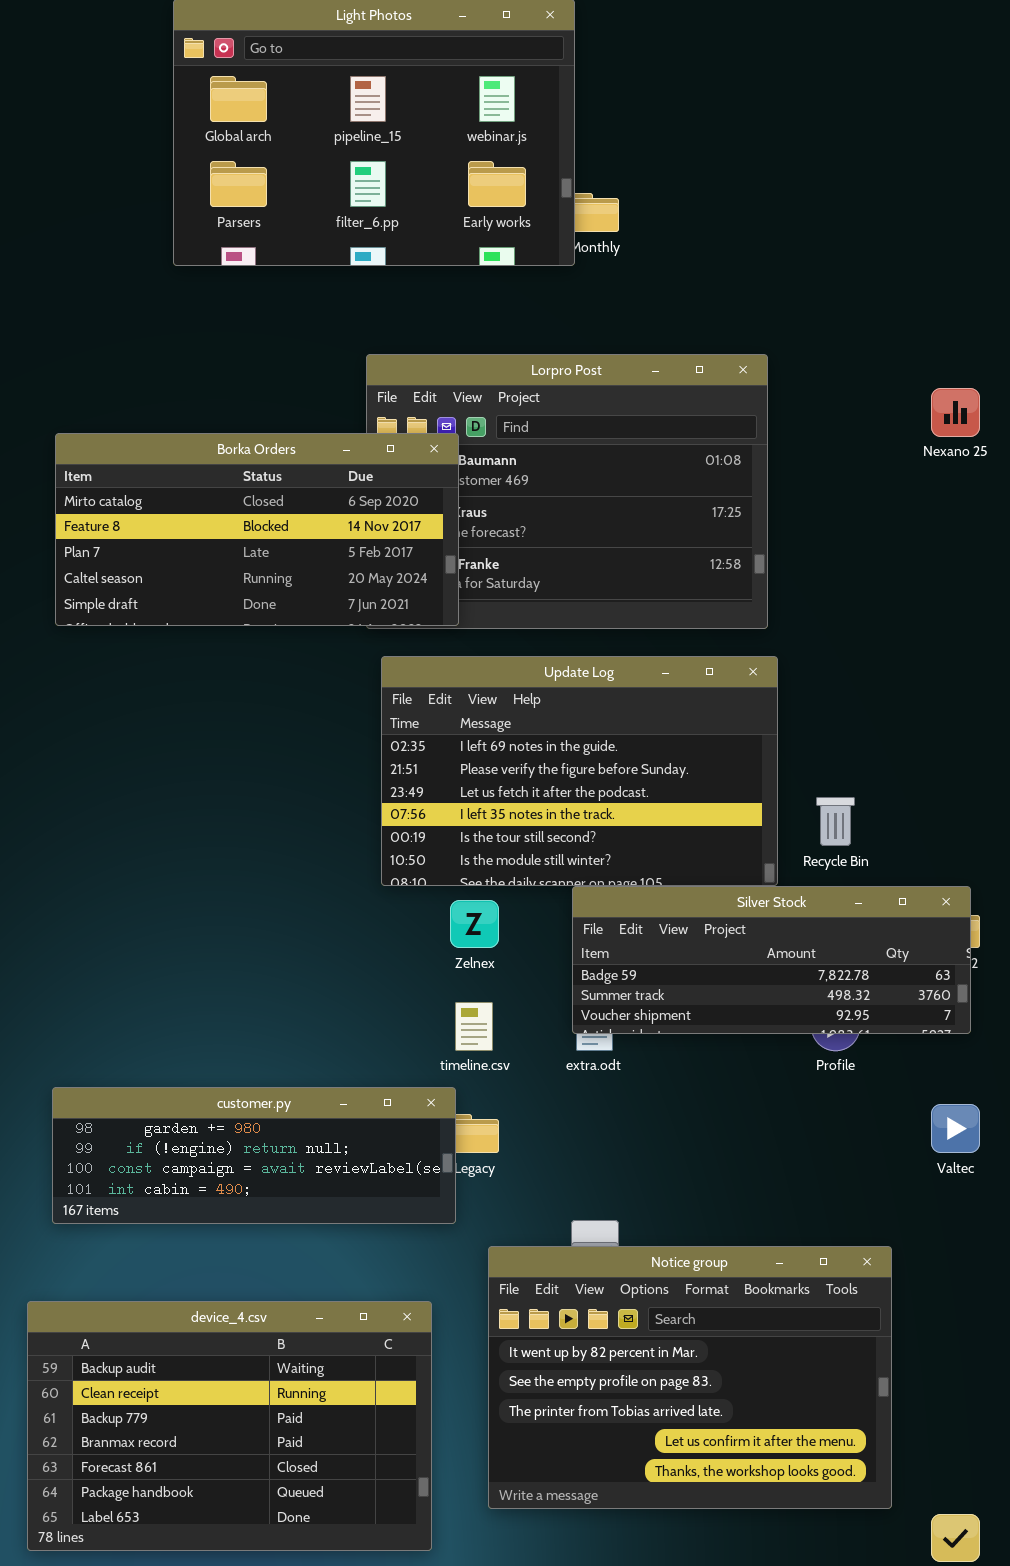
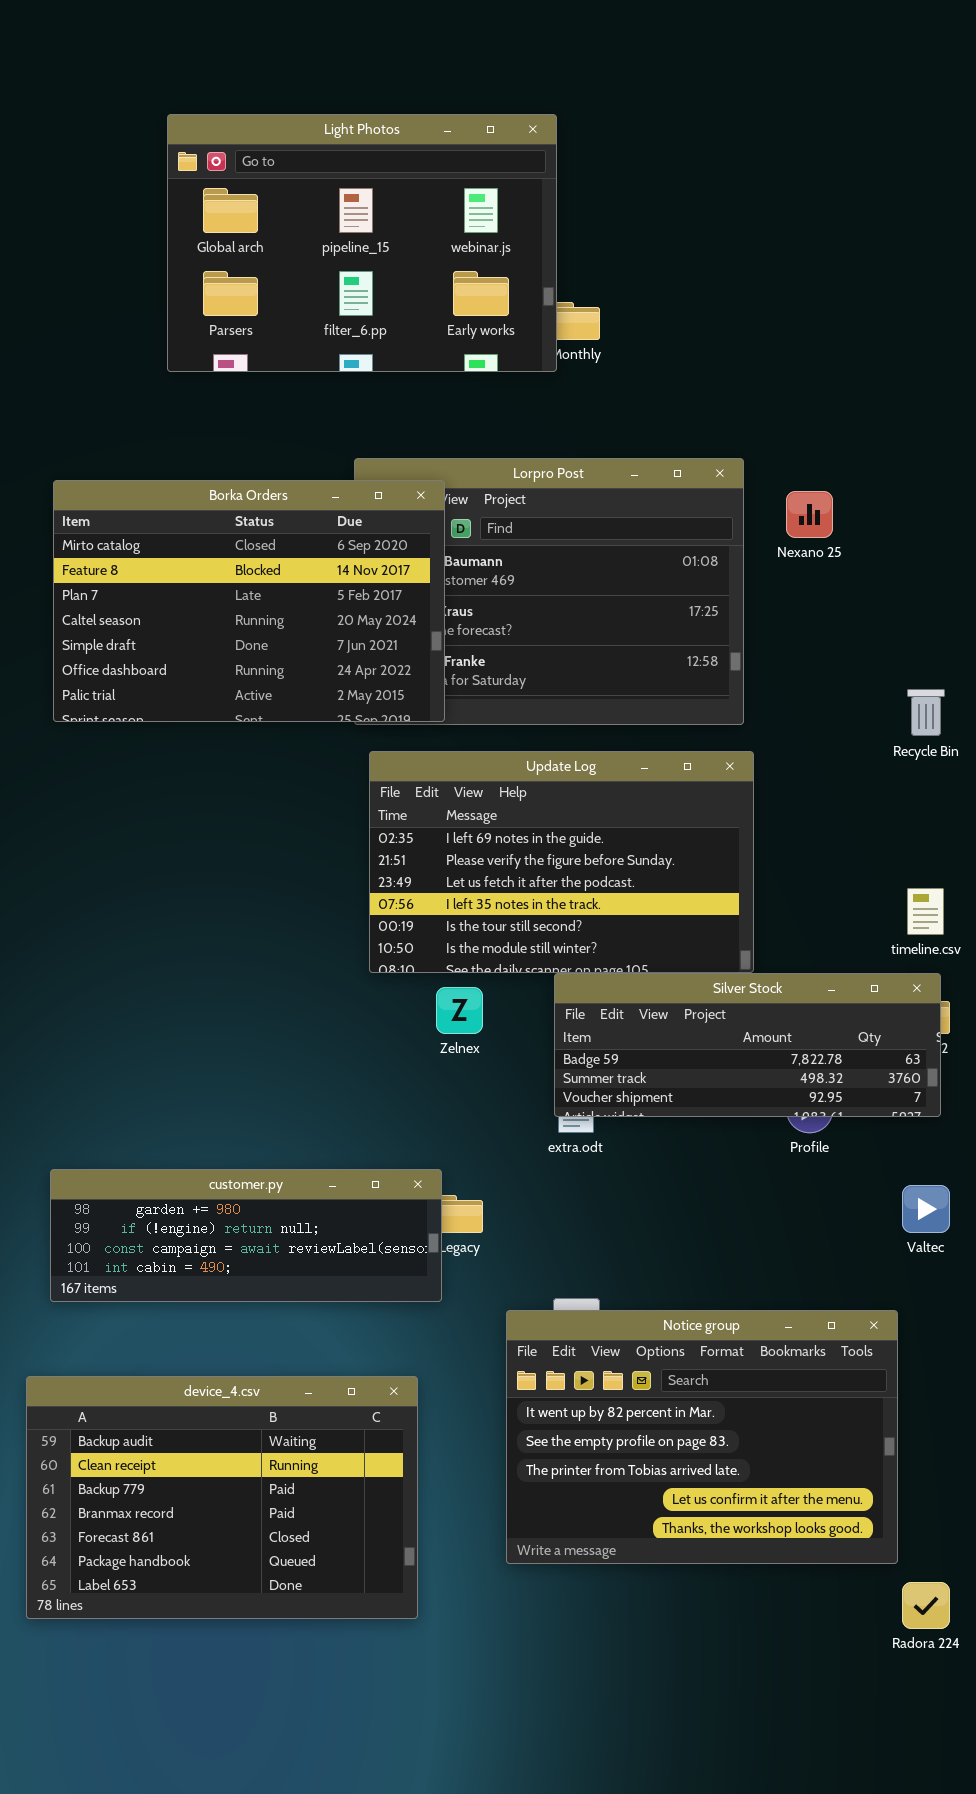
Nexano 25: [931,388,980,437] -> [786,491,833,538], moved
Borka Orders: [55,433,459,626] -> [53,480,445,722], resized
Recycle Bin: [816,797,855,846] -> [907,689,945,736], moved
timeline.csv: [455,1002,493,1051] -> [907,888,944,935], moved
Notice group: [488,1246,892,1509] -> [506,1310,898,1564], moved

